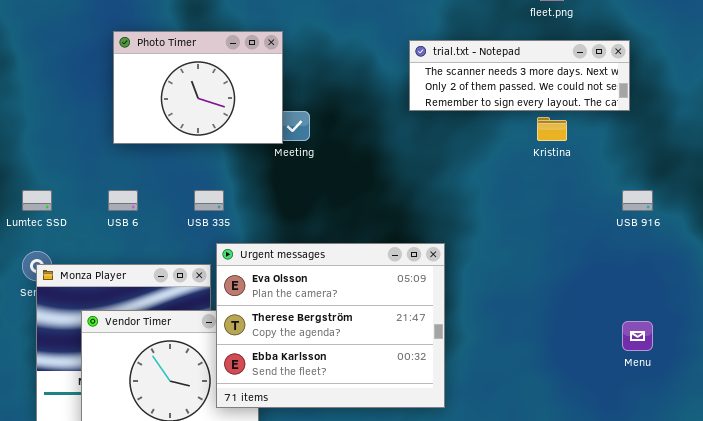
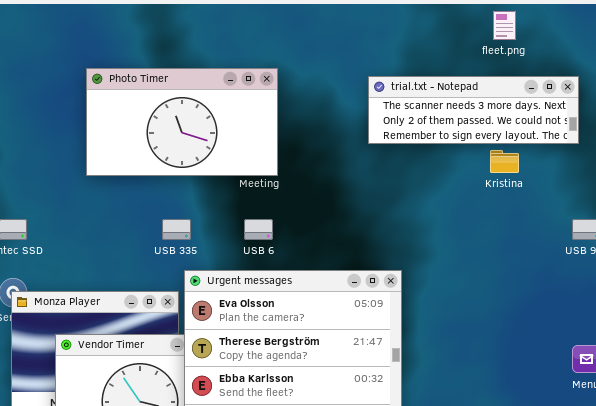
Photo Timer: [113,31,283,144] -> [86,68,278,176], resized
USB 6: [108,190,138,211] -> [244,219,273,240], moved

